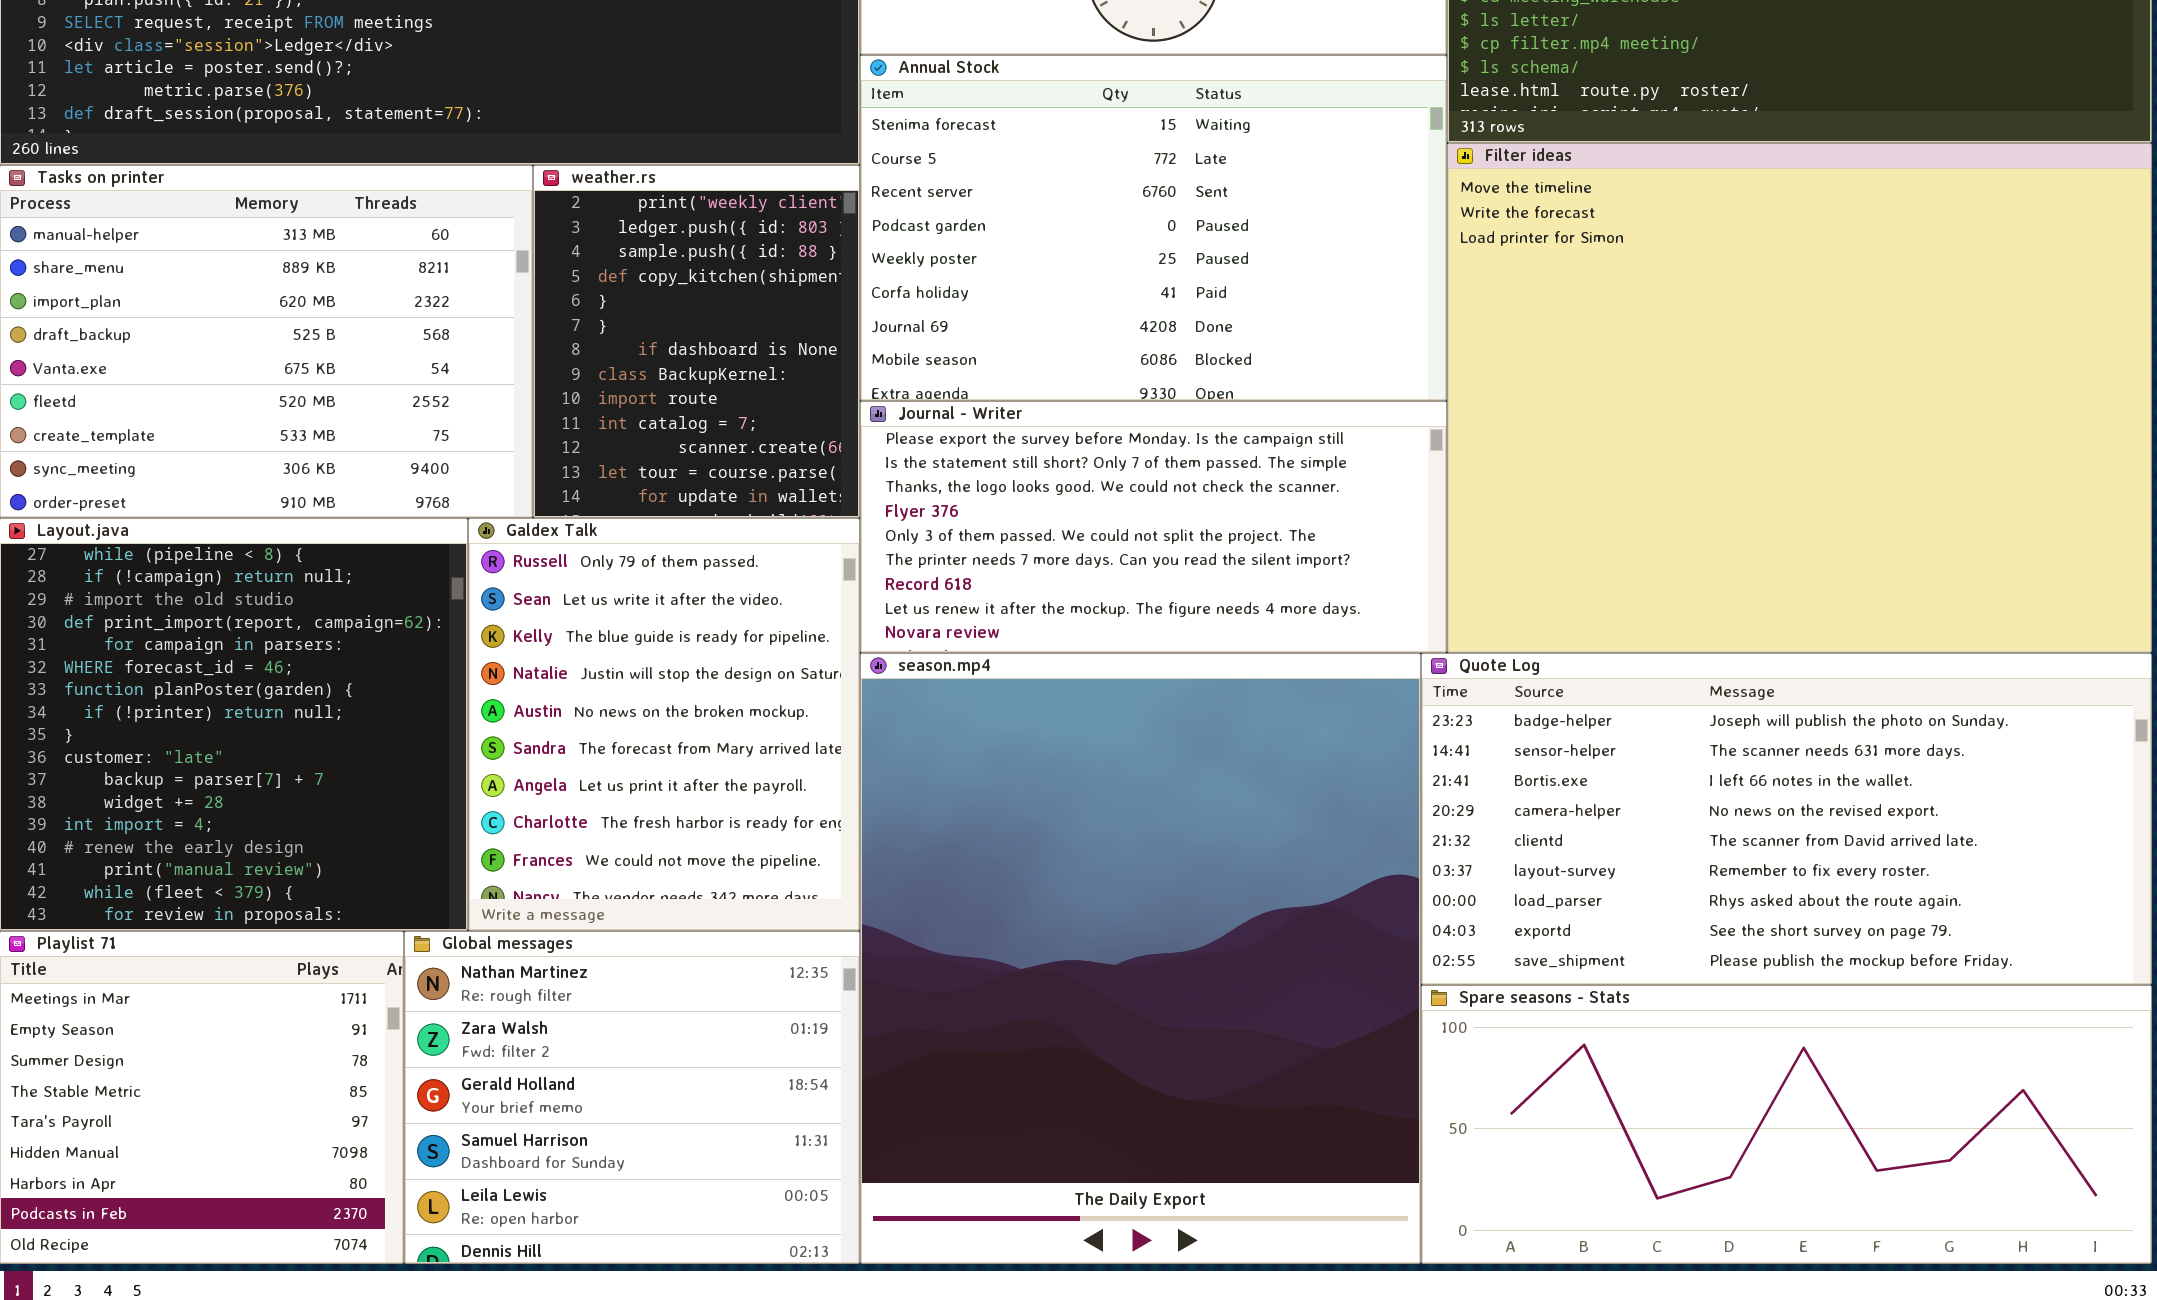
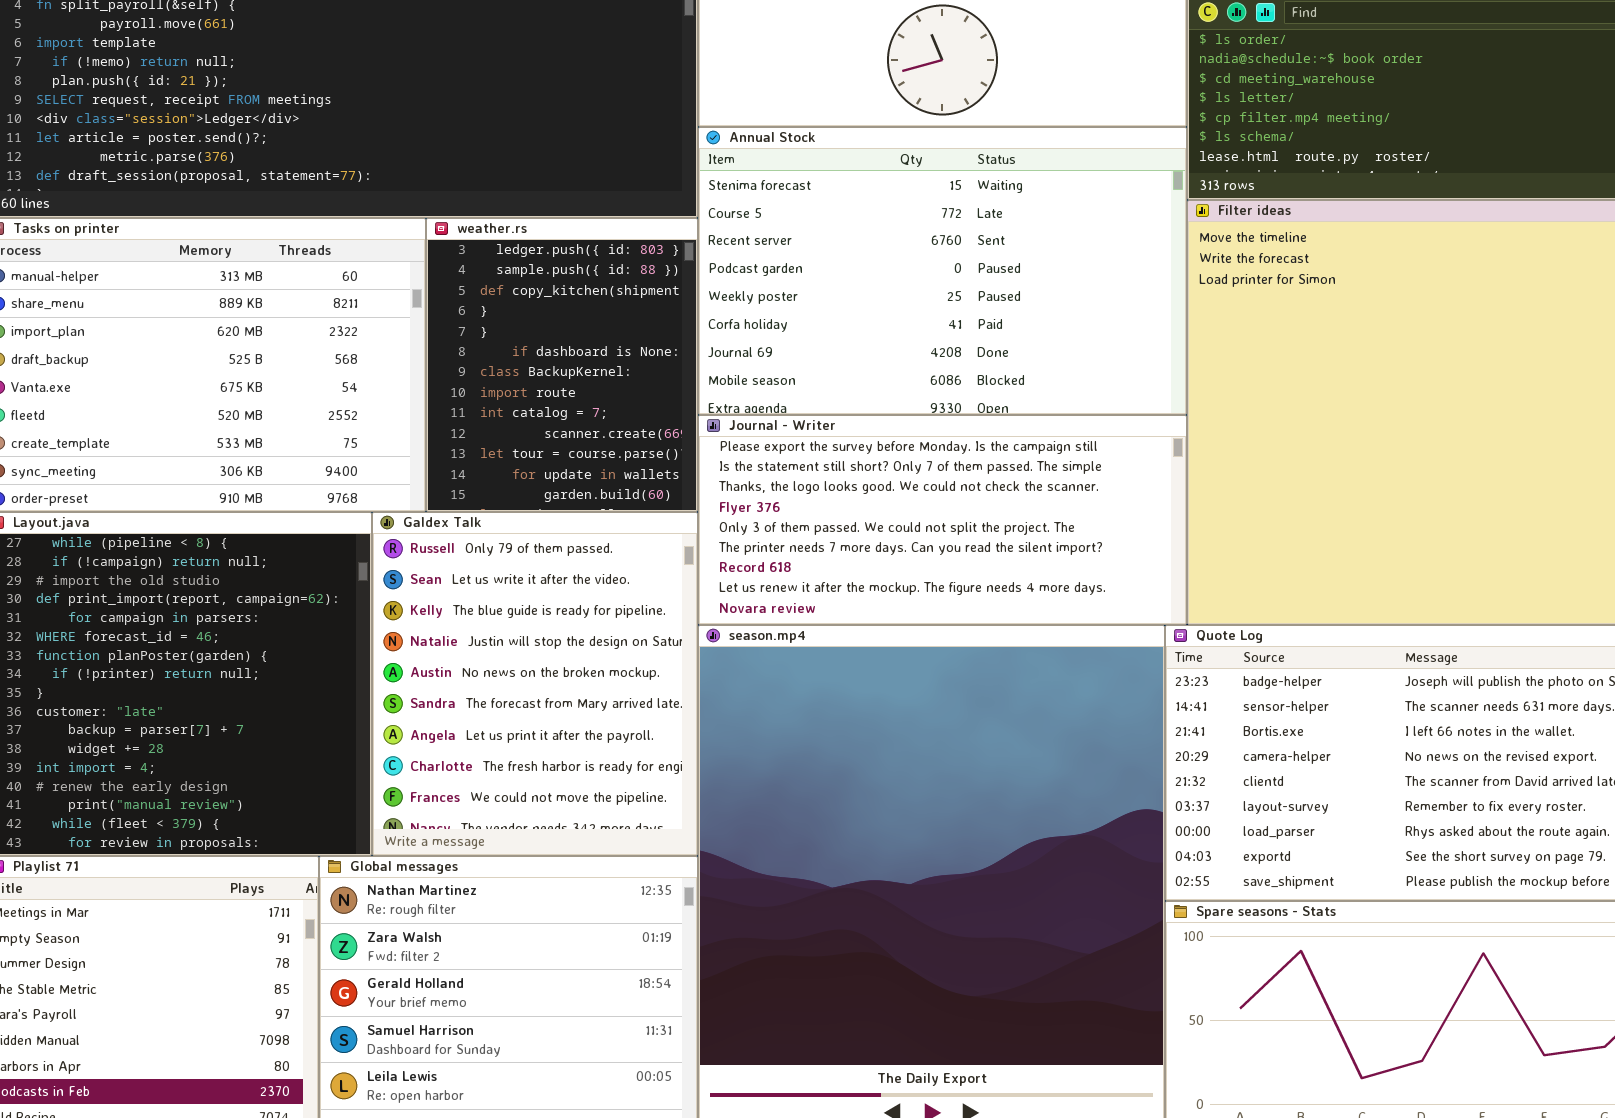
weather.rs: [533,165,860,518] -> [426,218,698,512], scrolled down 1 row

